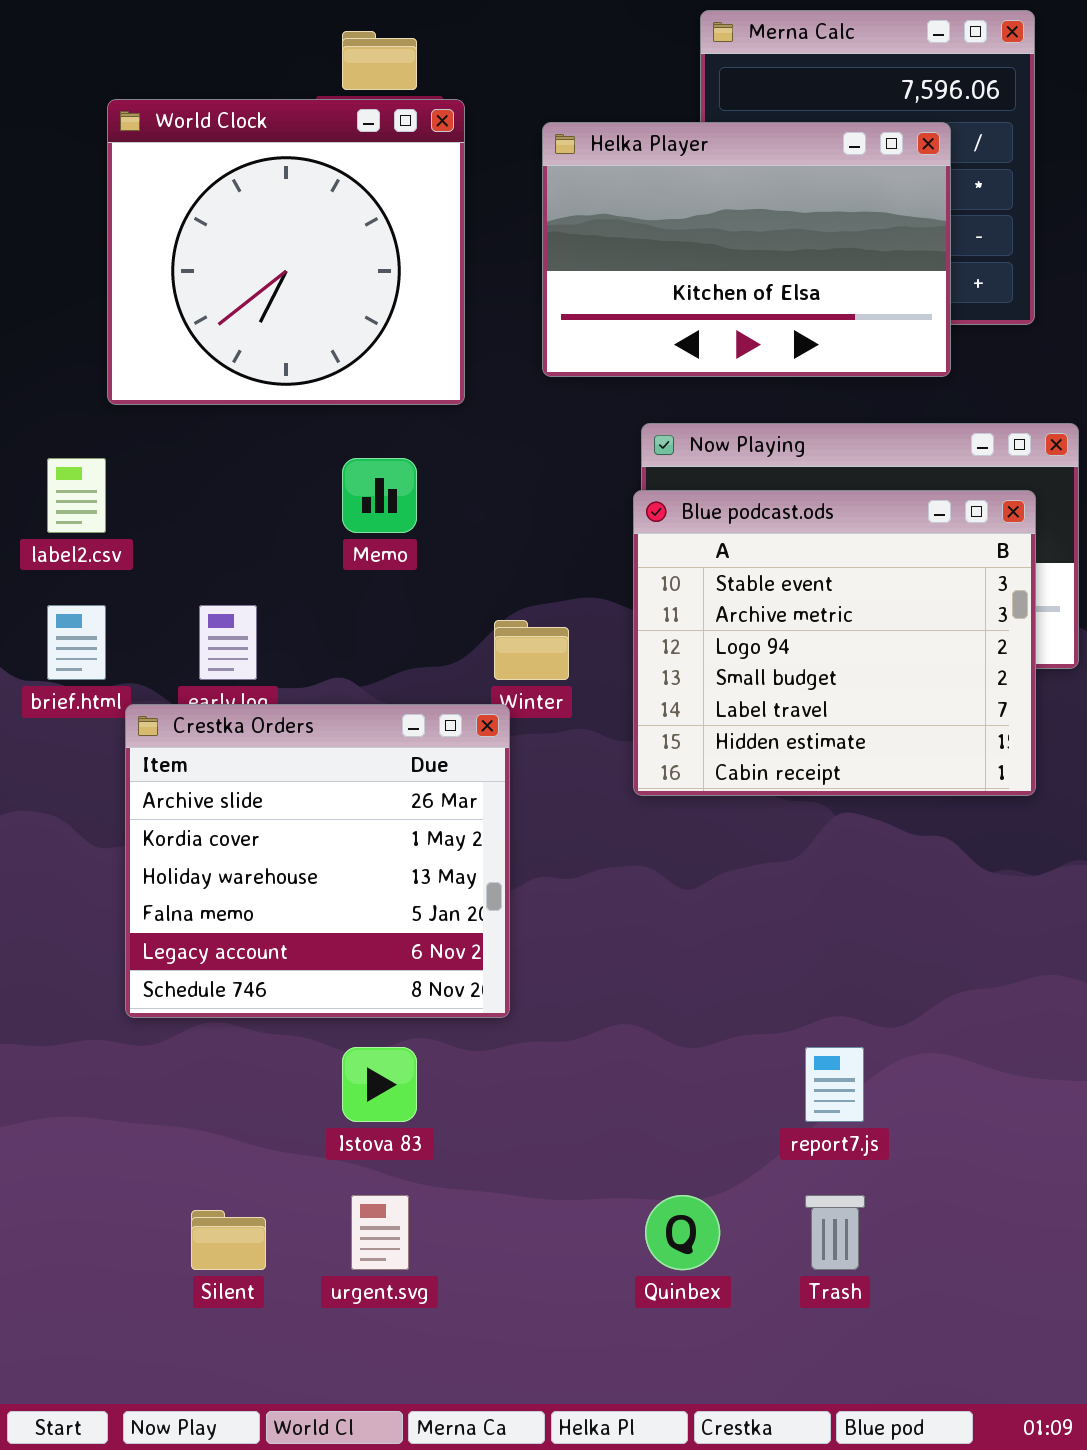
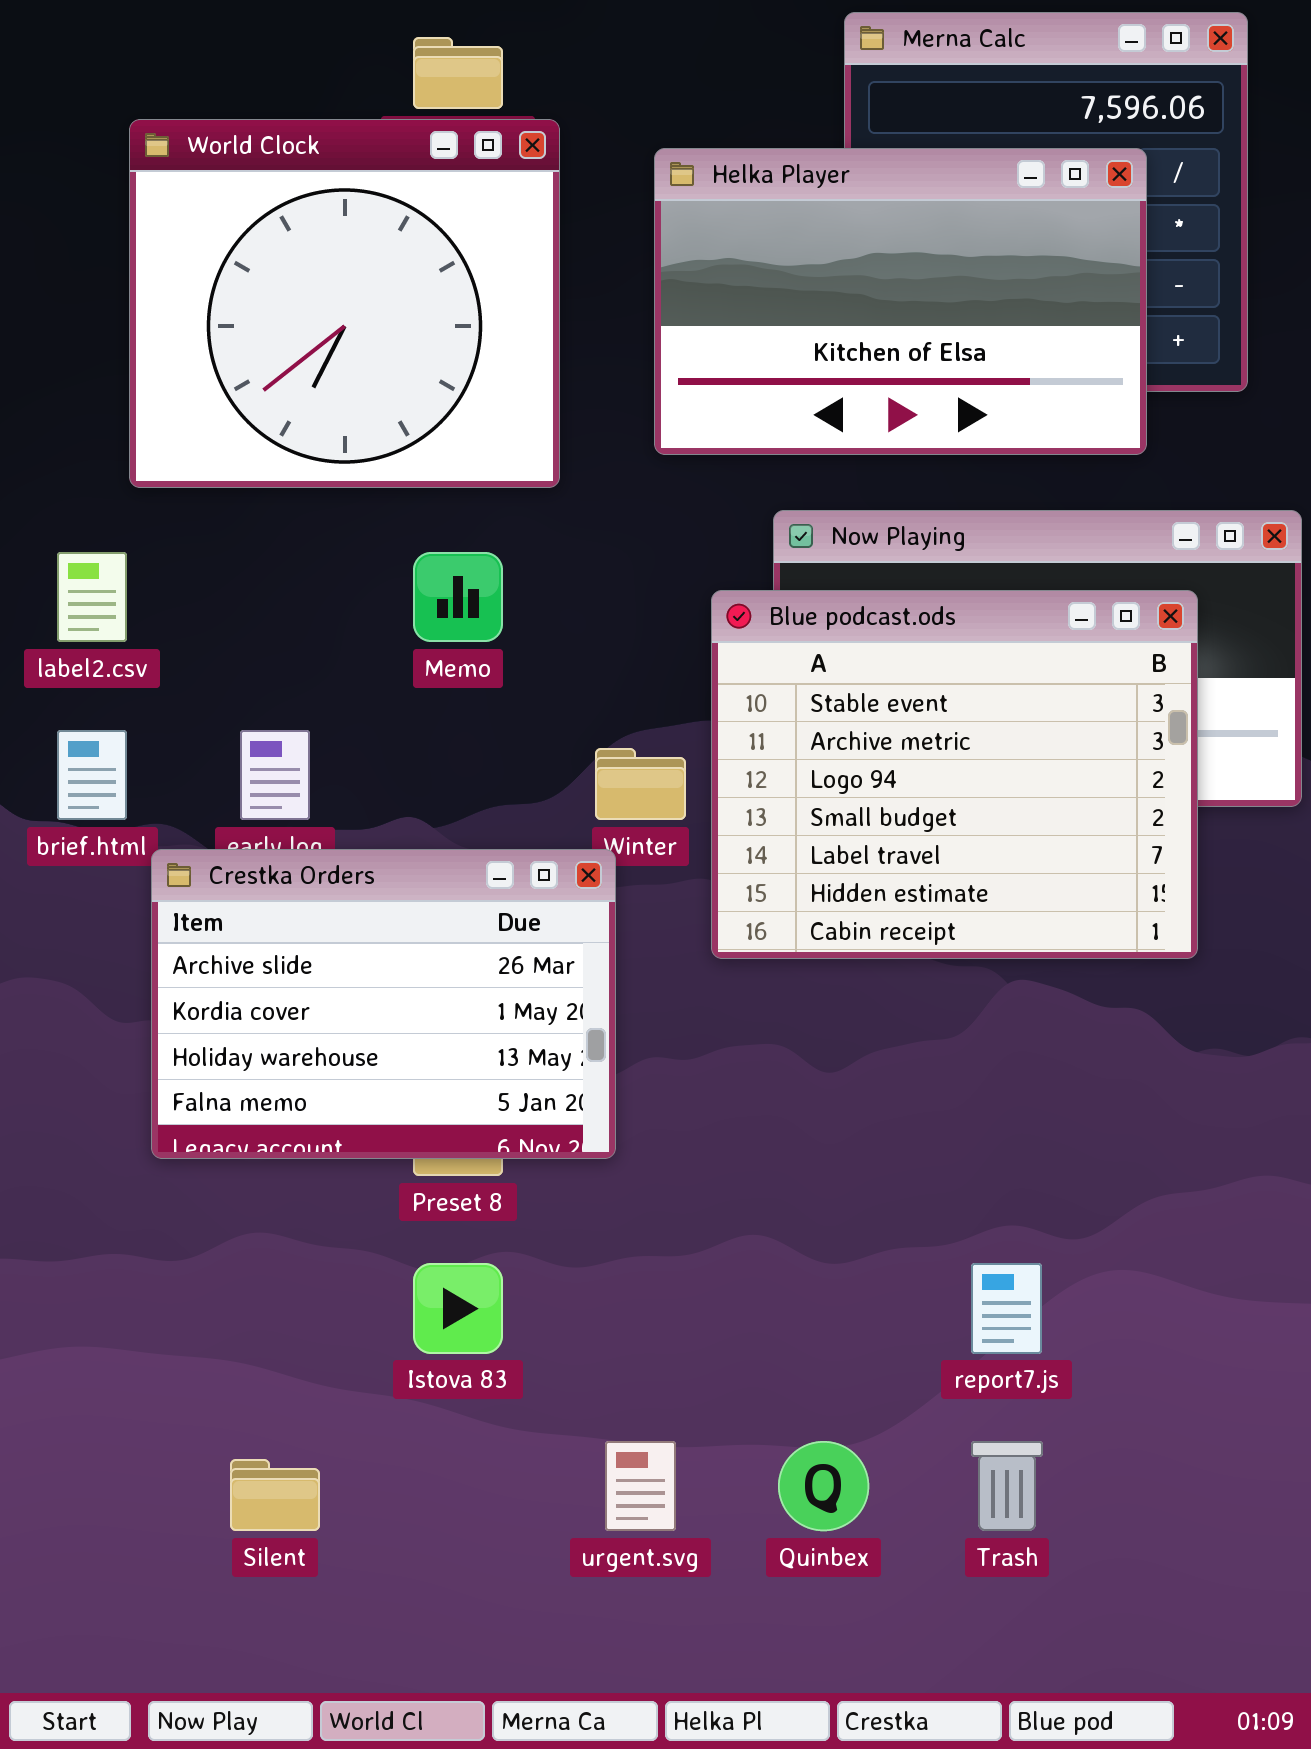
Blue podcast.ods: [633,490,1036,796] -> [711,590,1198,959], moved
Crestka Orders: [125,704,510,1018] -> [151,849,616,1159], resized
urgent.svg: [351,1195,409,1270] -> [605,1441,676,1531], moved

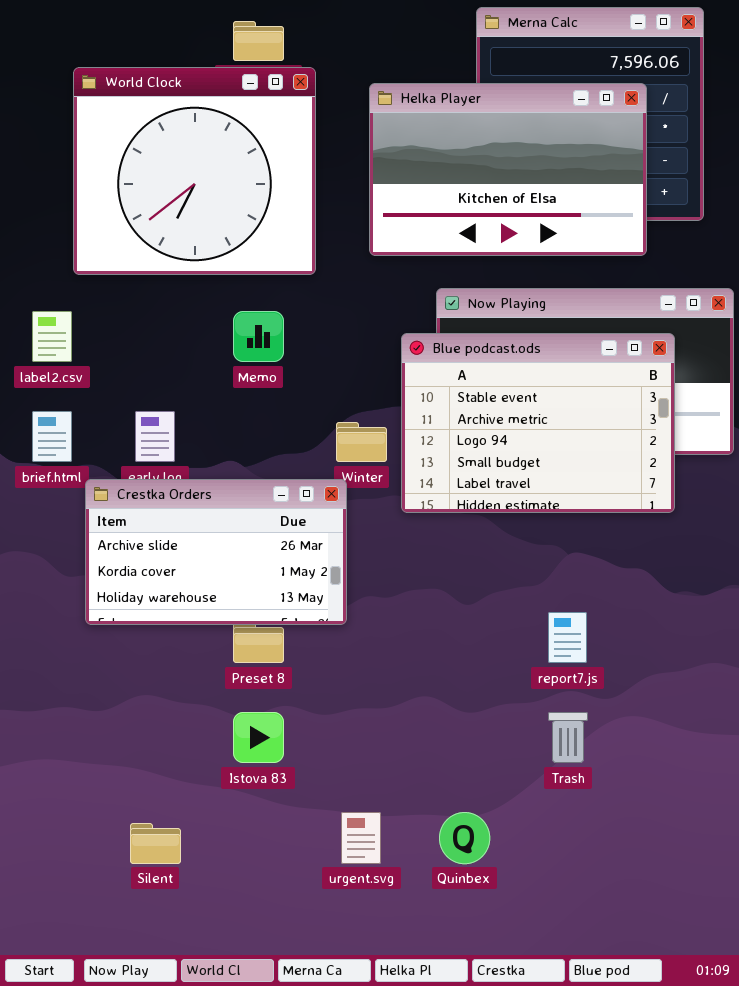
Blue podcast.ods: [711,590,1198,959] -> [401,333,675,513], resized
Crestka Orders: [151,849,616,1159] -> [85,479,347,625], resized
report7.js: [971,1263,1042,1354] -> [548,612,587,663], moved
Trash: [971,1441,1043,1531] -> [548,712,588,763], moved

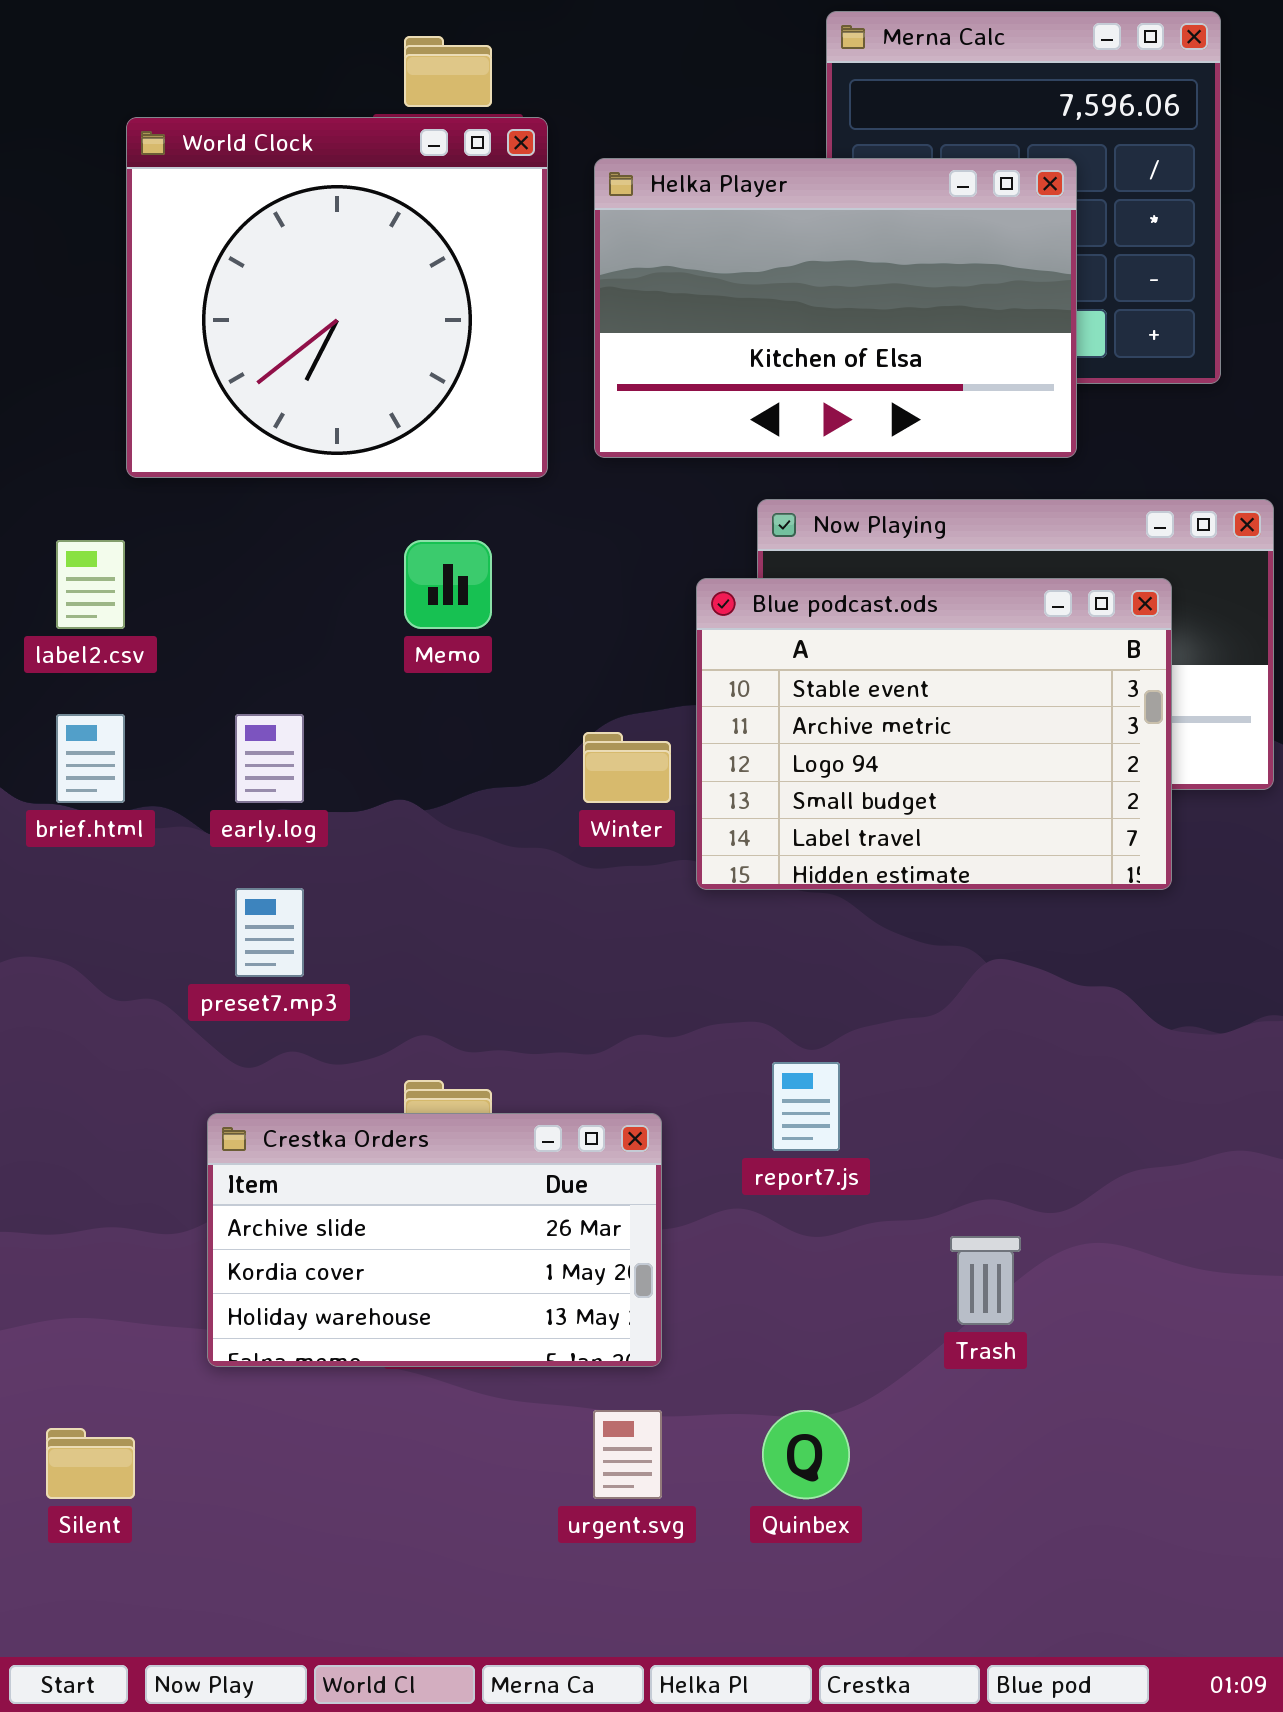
Helka Player: [369,83,647,256] -> [594,158,1077,458], moved
Crestka Orders: [85,479,347,625] -> [207,1113,662,1367], moved
report7.js: [548,612,587,663] -> [772,1062,840,1151], moved
Silent: [130,823,181,864] -> [46,1428,135,1499], moved

